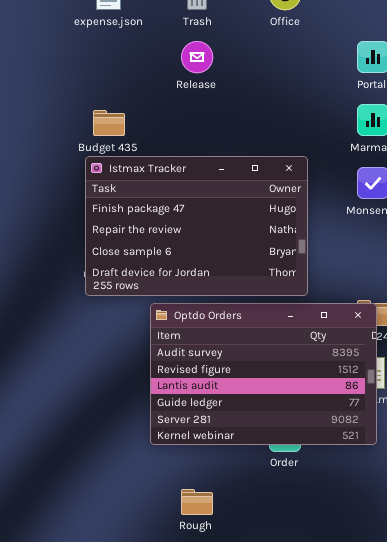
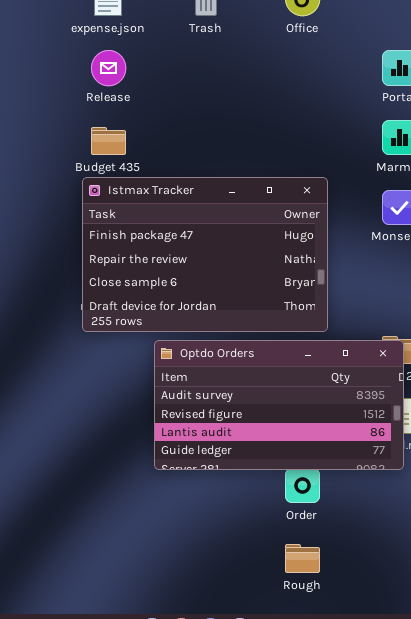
Release: [181,41,213,73] -> [91,50,126,86], moved
Optdo Orders: [150,303,377,445] -> [154,340,404,470], resized
Rough: [181,489,213,515] -> [285,544,320,573], moved

